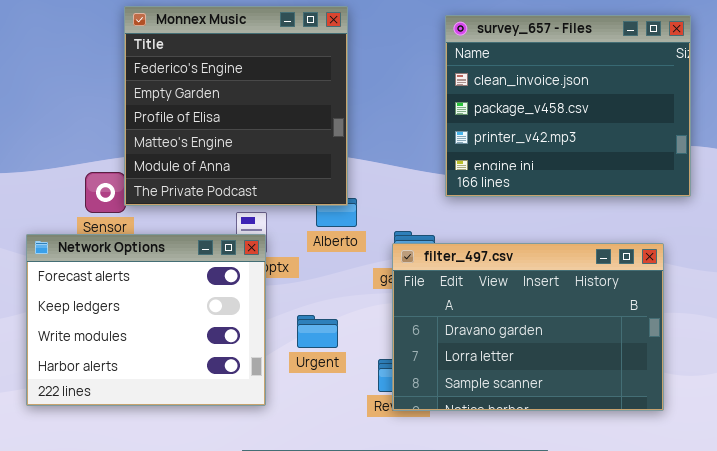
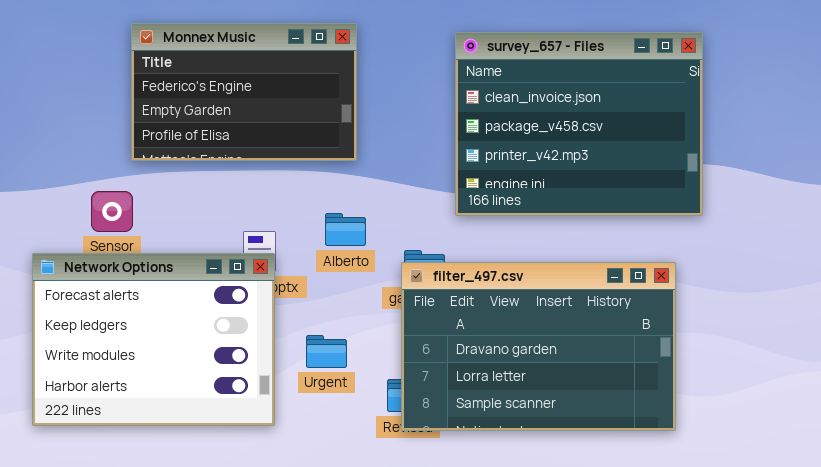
Monnex Music: [124,6,348,206] -> [131,23,357,161], resized

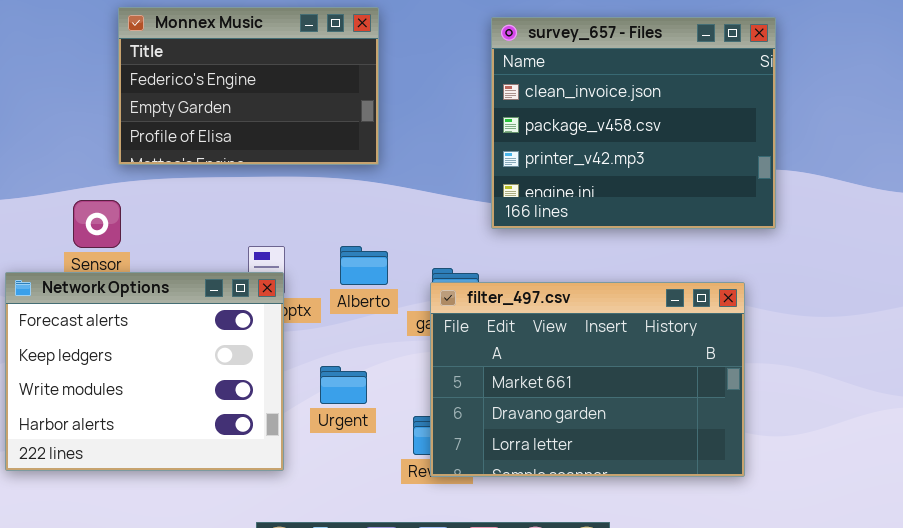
Alberto: [325,213,366,246] -> [340,246,388,285], moved
filter_497.csv: [401,262,676,431] -> [430,282,745,477], scrolled up 1 row

